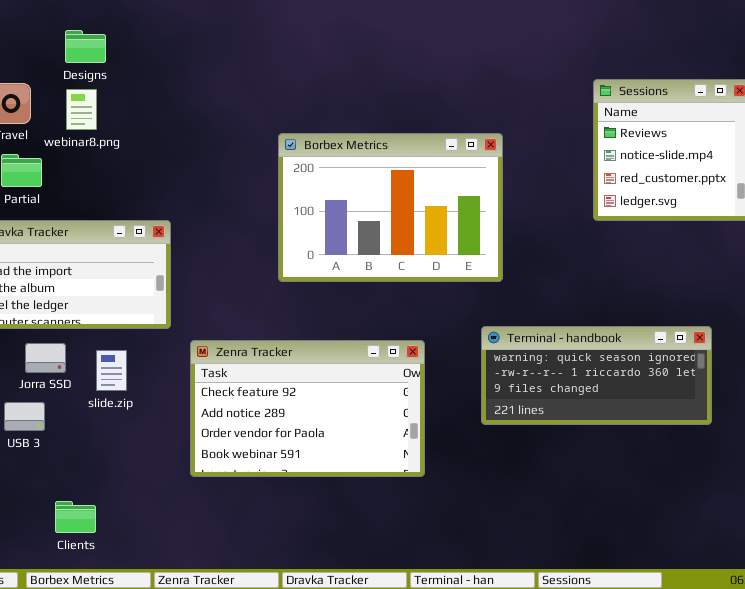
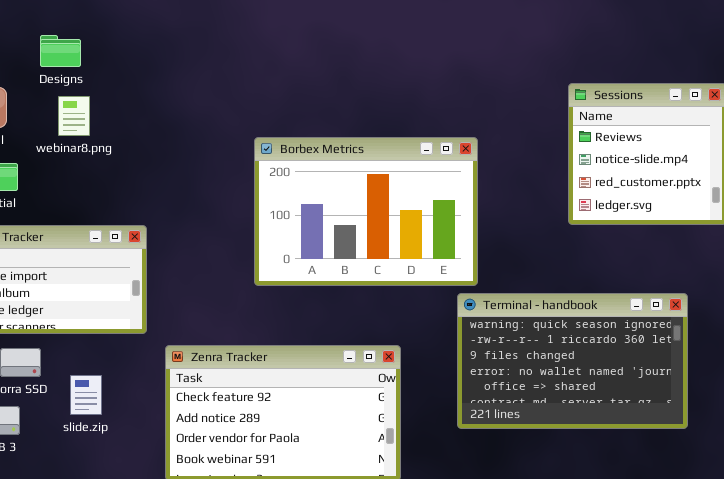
webinar8.png: [66,89,97,130] -> [58,96,90,136], moved
Terminal - handbook: [481,326,712,425] -> [457,293,688,429], resized
slide.zip: [96,350,127,391] -> [70,375,102,415], moved

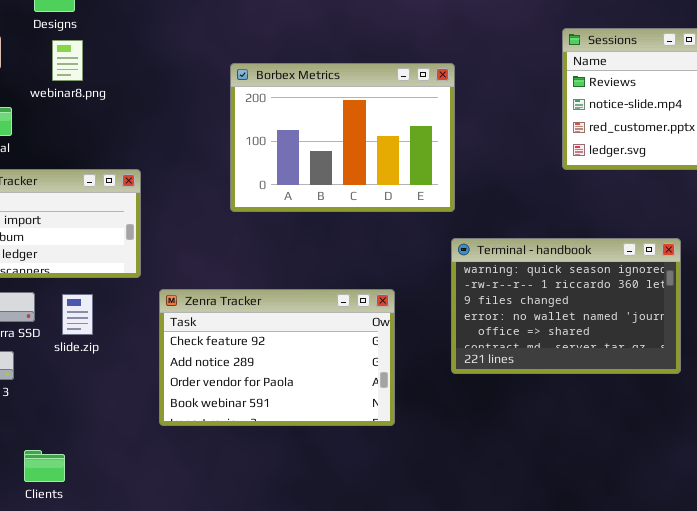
Borbex Metrics: [254,137,478,286] -> [230,63,455,212], moved
slide.zip: [70,375,102,415] -> [62,294,93,335], moved

